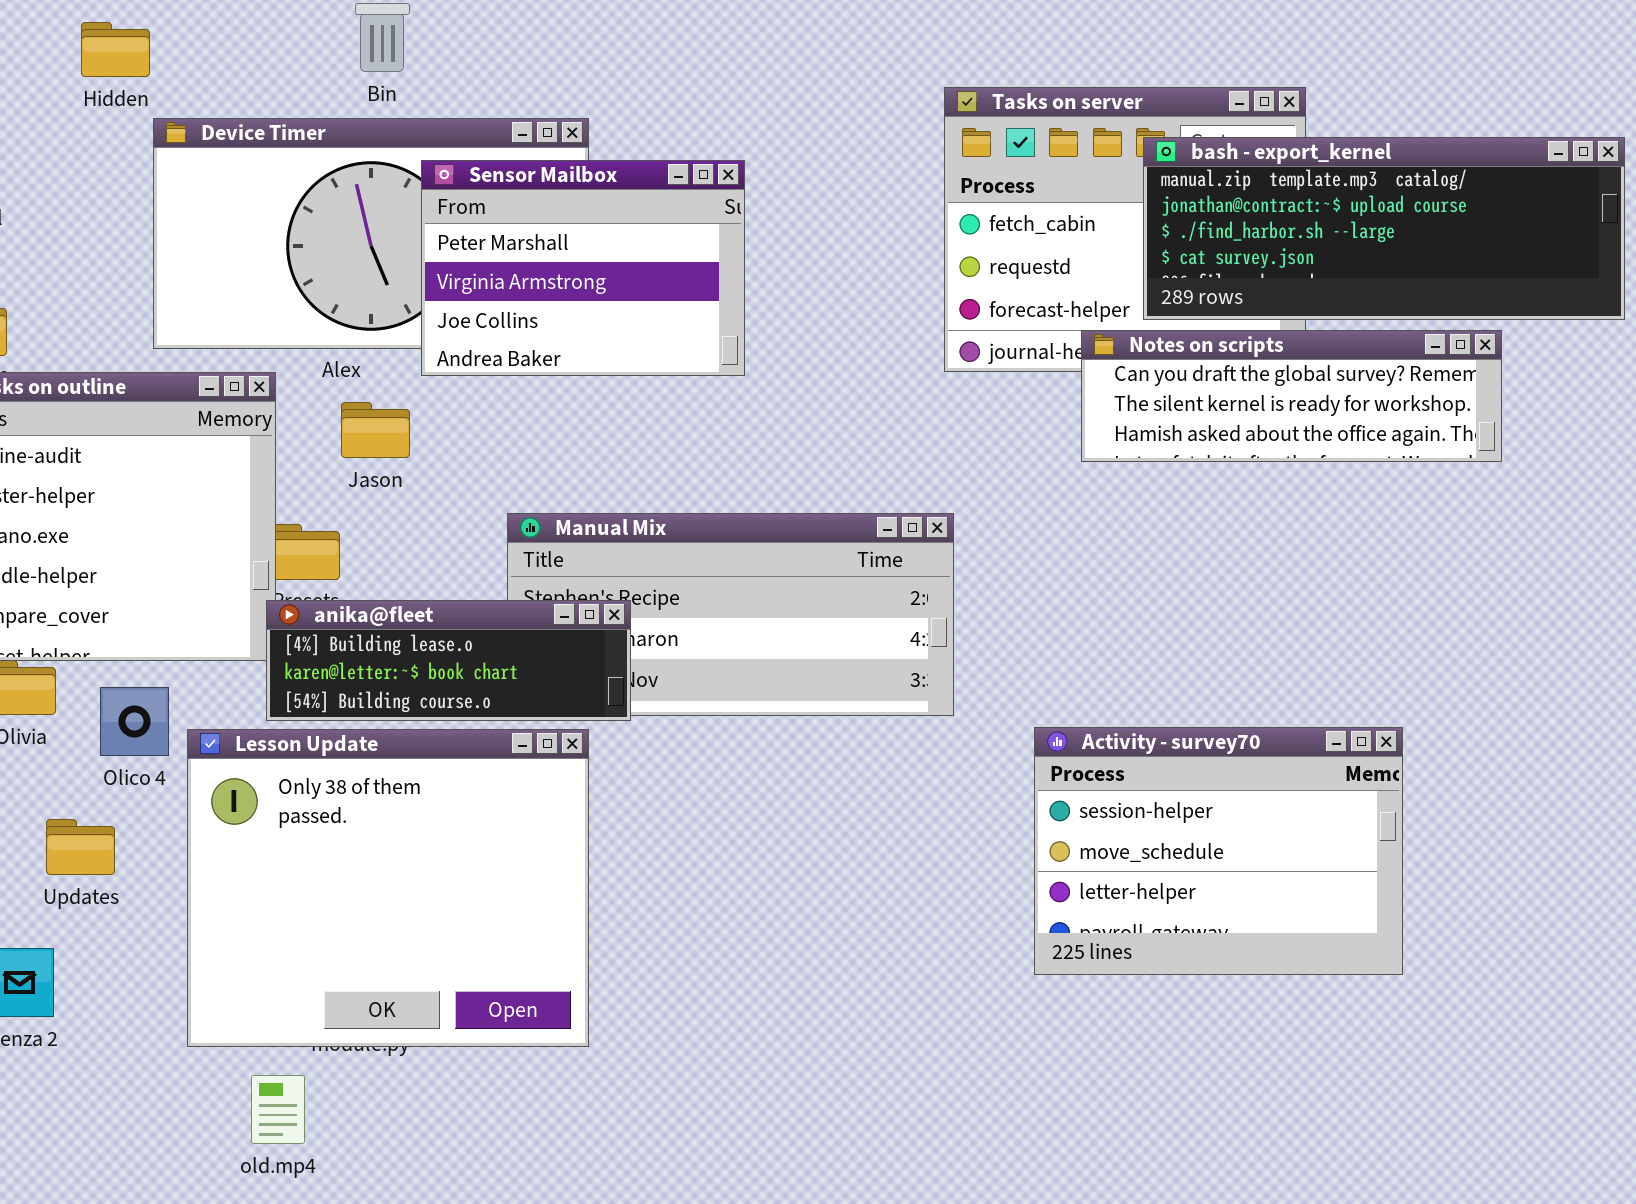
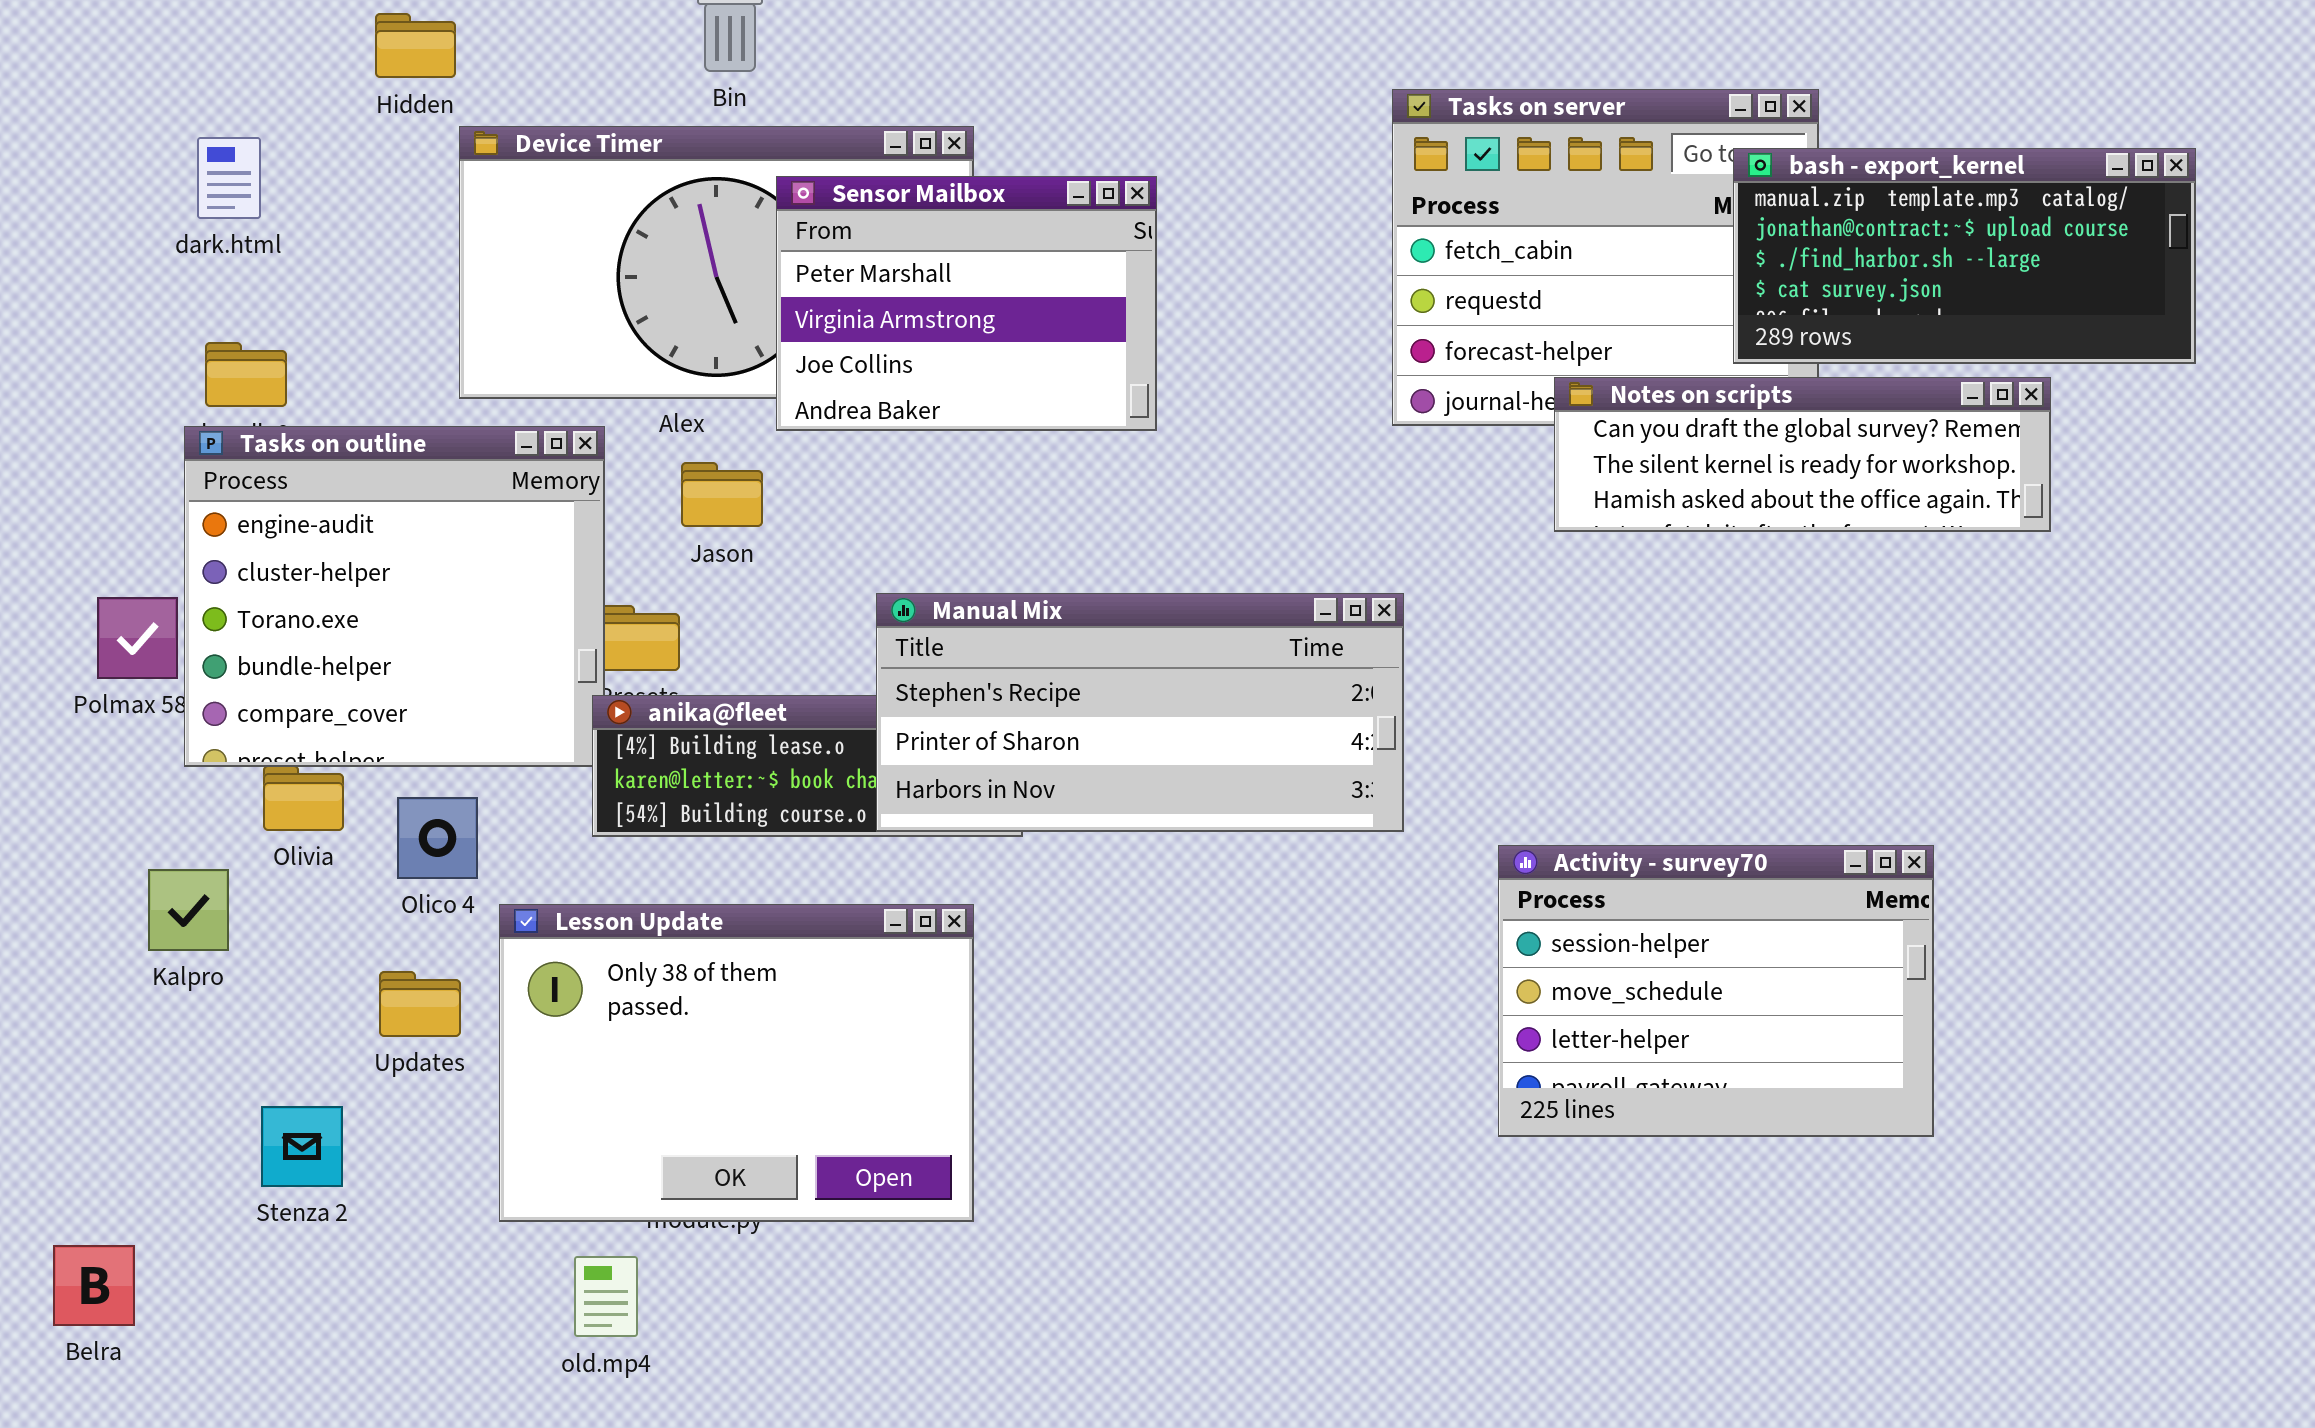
bash - export_kernel: [1143,137,1625,320] -> [1733,148,2196,364], resized
Manual Mix: [507,513,954,716] -> [876,593,1404,832], raised
Lesson Update: [187,729,589,1047] -> [499,904,974,1222], resized
Updates: [46,819,115,875] -> [379,971,461,1037], moved

